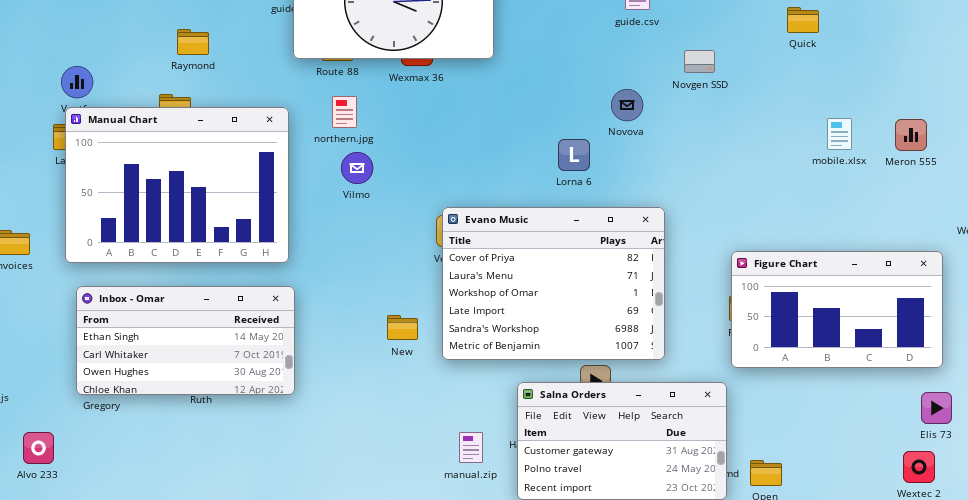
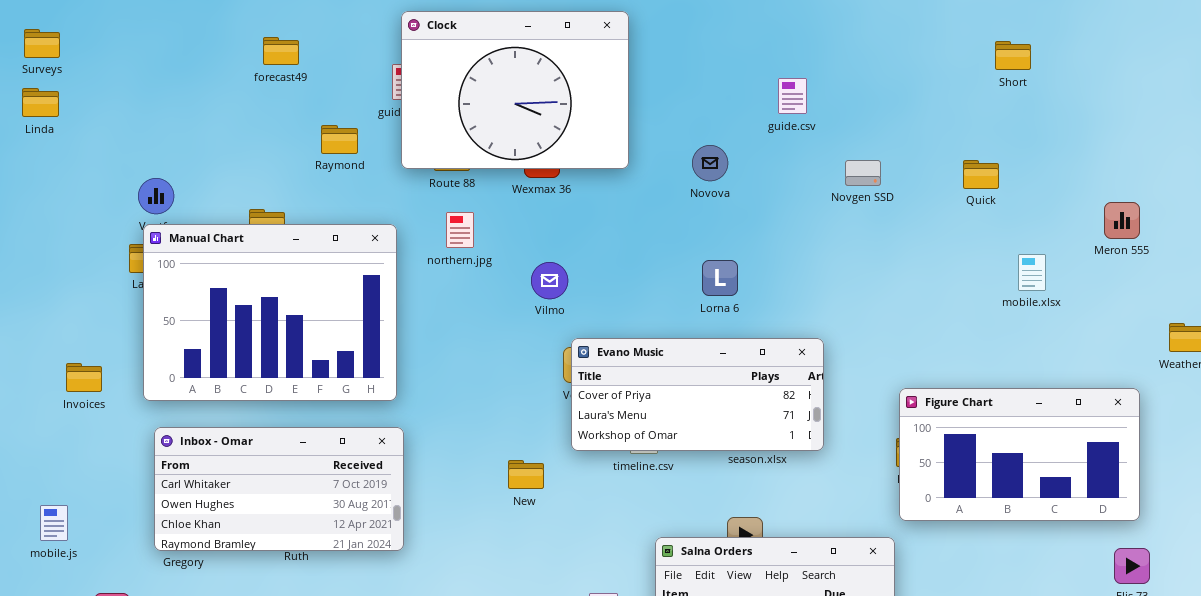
Quick: [787,7,819,33] -> [963,160,999,189], moved
Raymond: [177,29,209,55] -> [321,125,358,154], moved
Novova: [611,89,643,121] -> [692,145,728,181], moved
mobile.xlsx: [827,118,852,150] -> [1018,254,1046,291], moved
Meron 555: [895,119,927,151] -> [1104,202,1140,239], moved
Vilmo: [341,152,373,184] -> [531,262,568,299], moved
Evano Music: [442,207,665,360] -> [571,338,824,451], resized
Inbox - Omar: [76,286,295,395] -> [154,427,404,551], scrolled down 1 row

